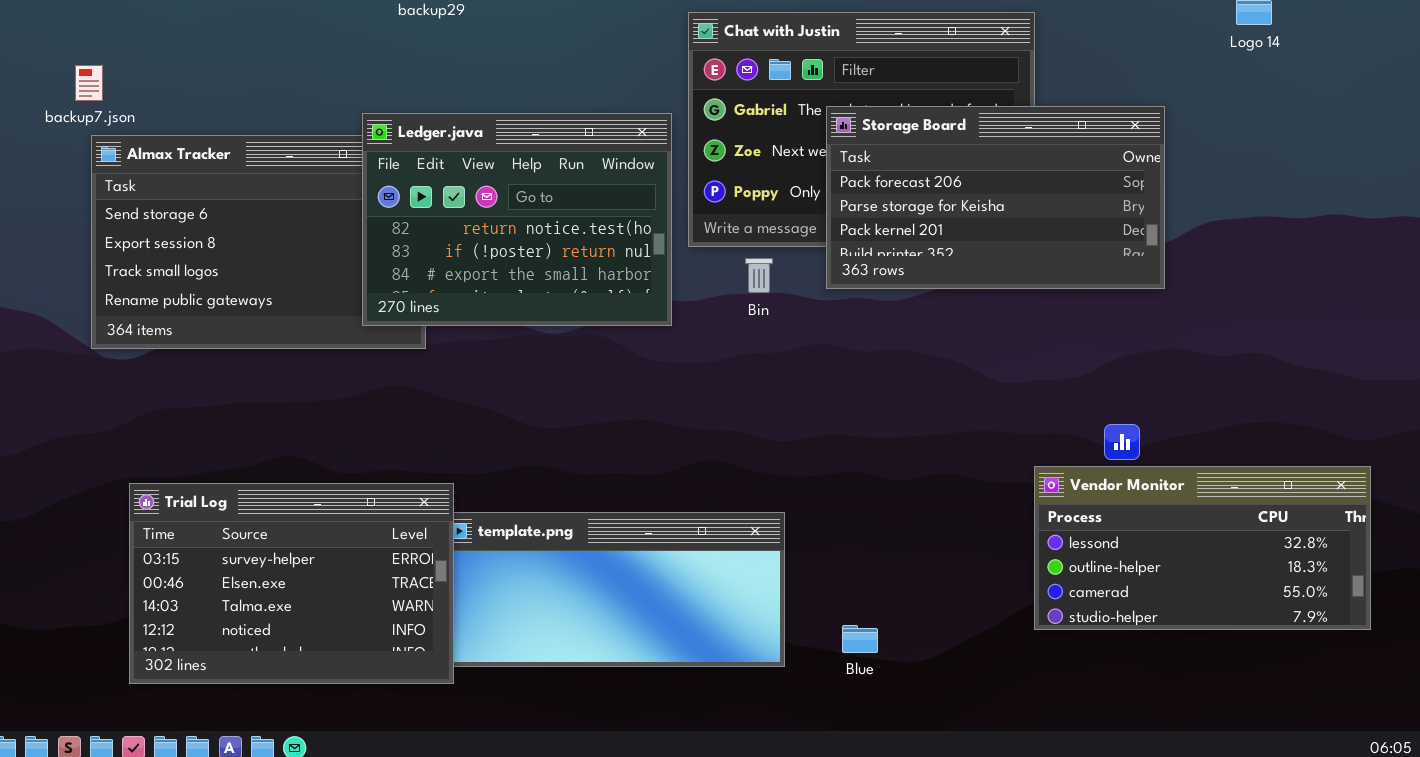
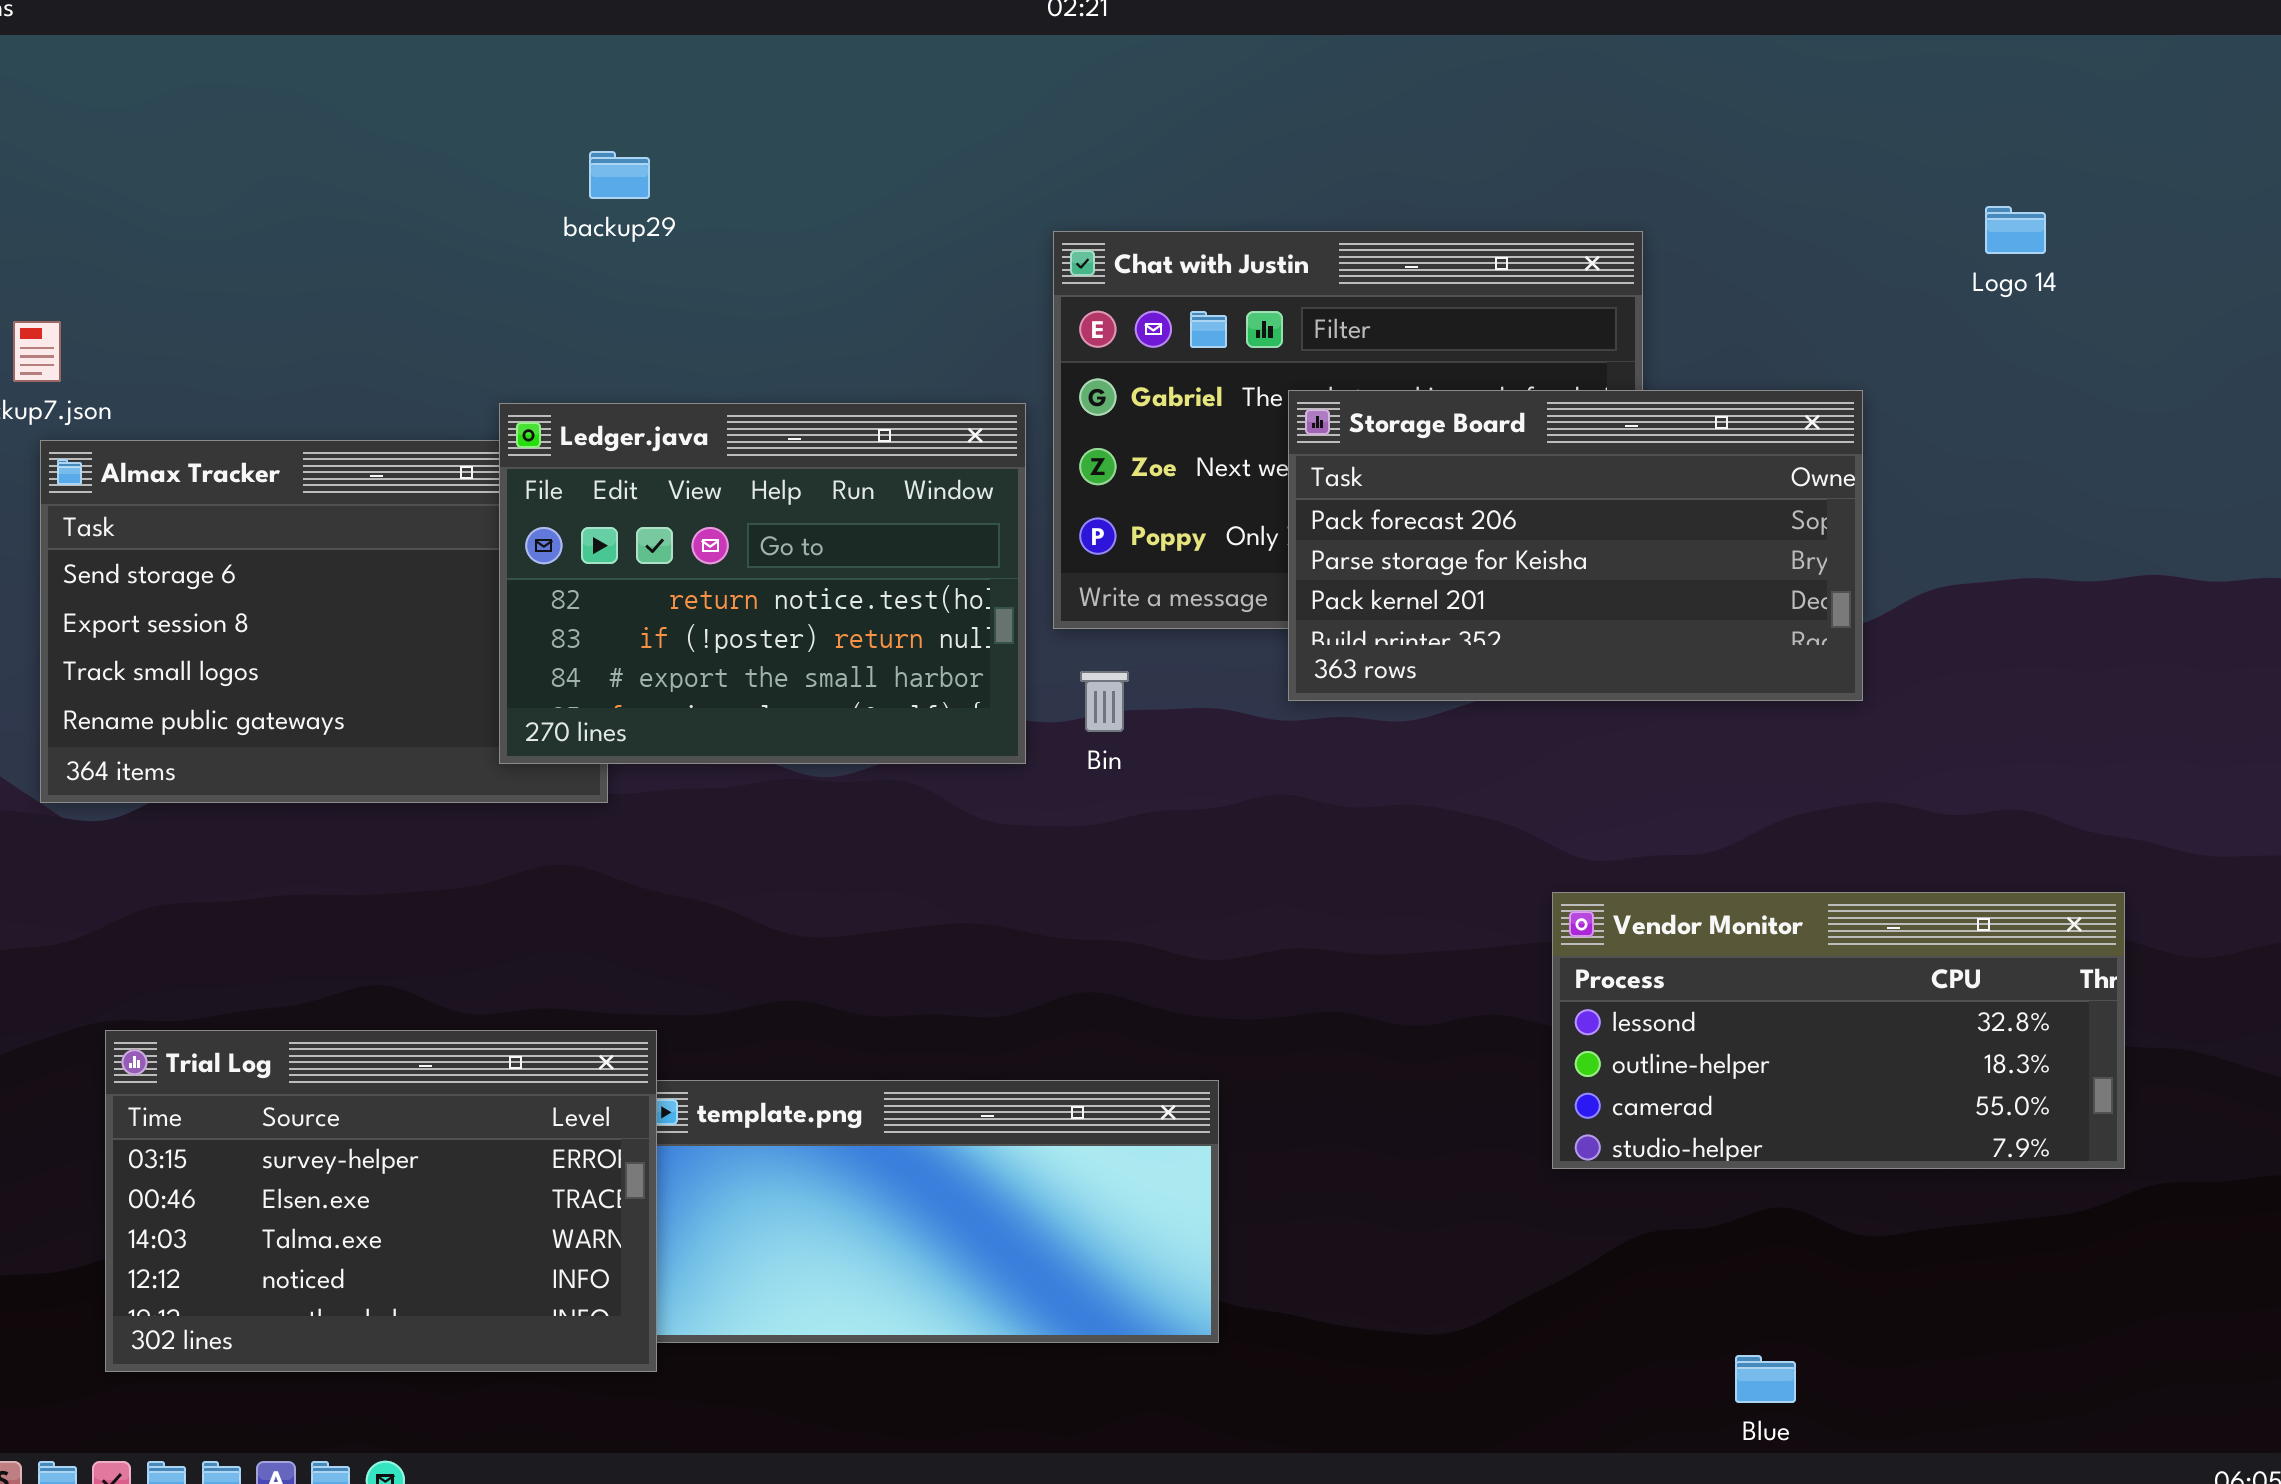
Bin: [745,258,773,293] -> [1080,671,1129,732], moved
Vendor Monitor: [1034,466,1371,630] -> [1552,892,2125,1169], moved
Blue: [842,625,878,653] -> [1735,1355,1796,1403], moved

